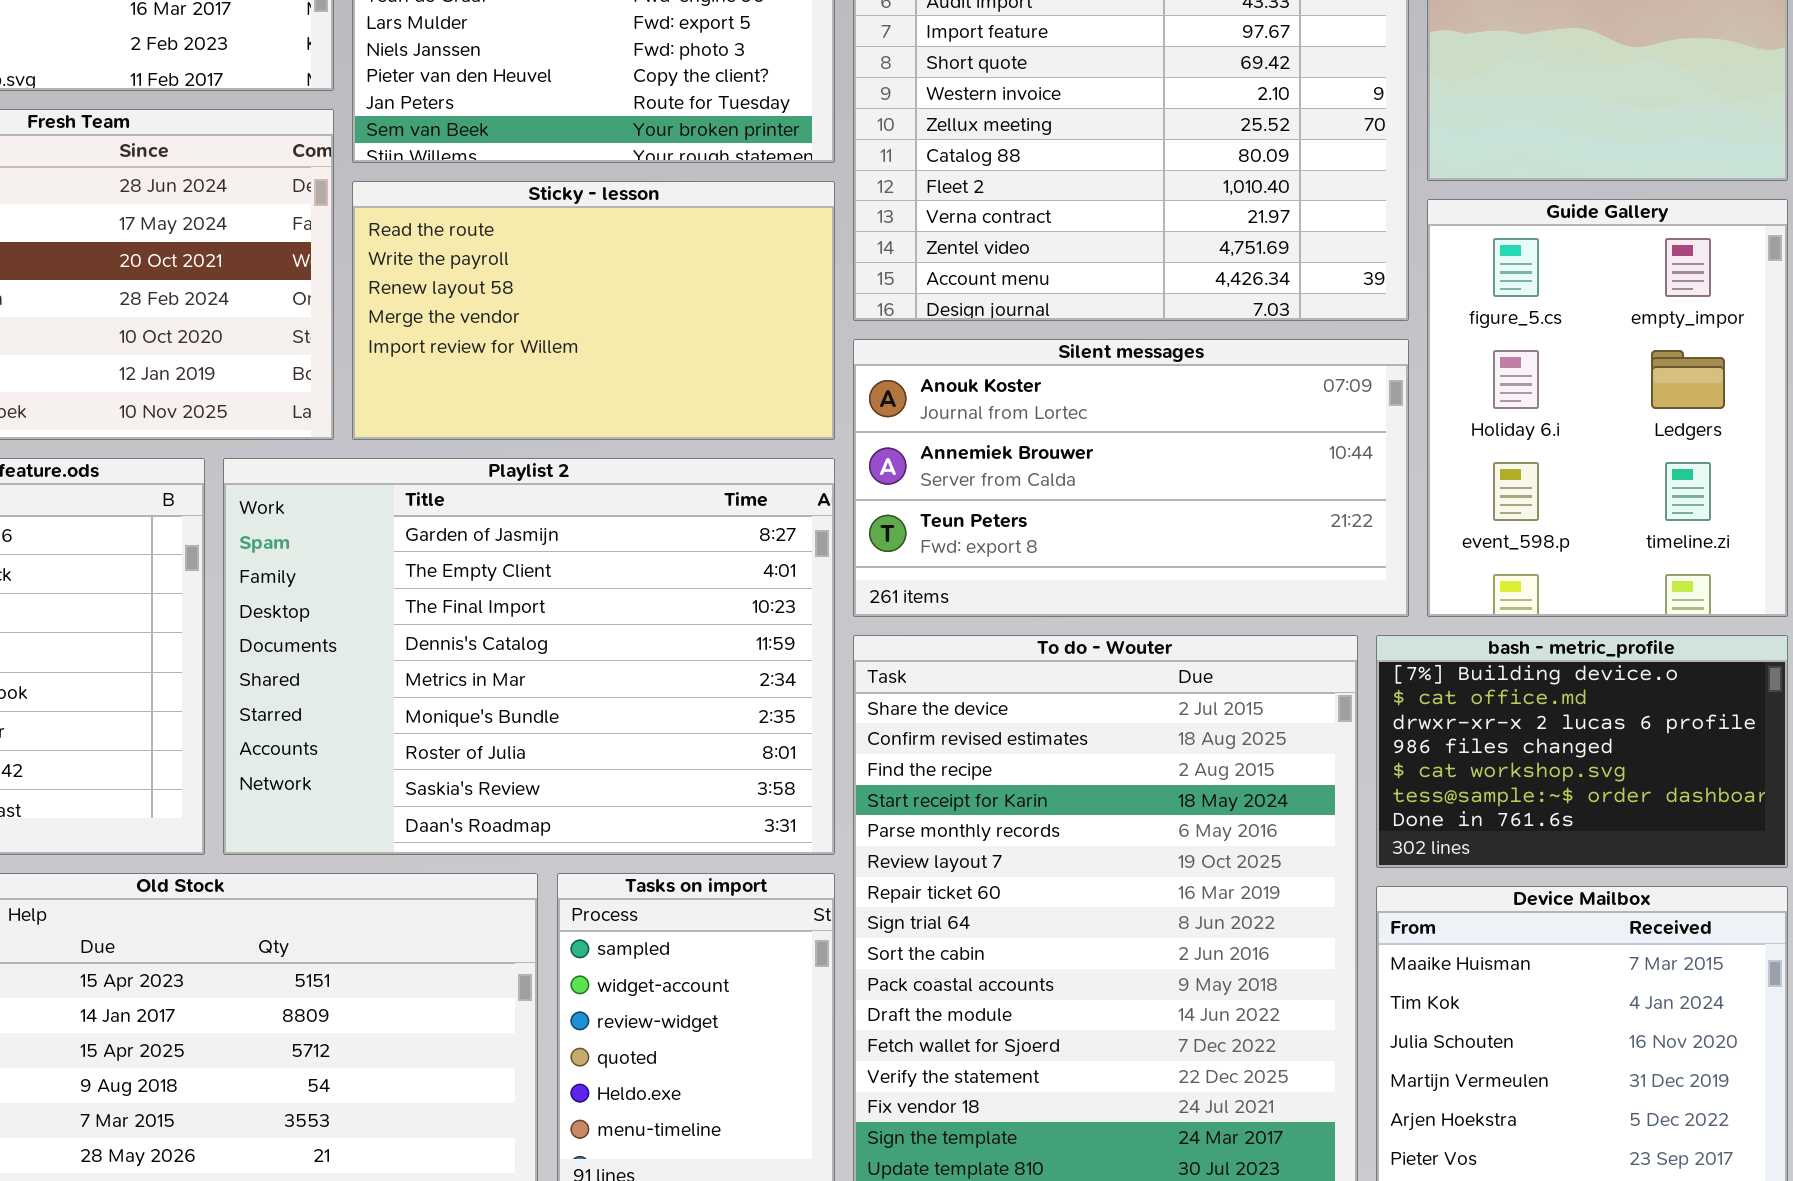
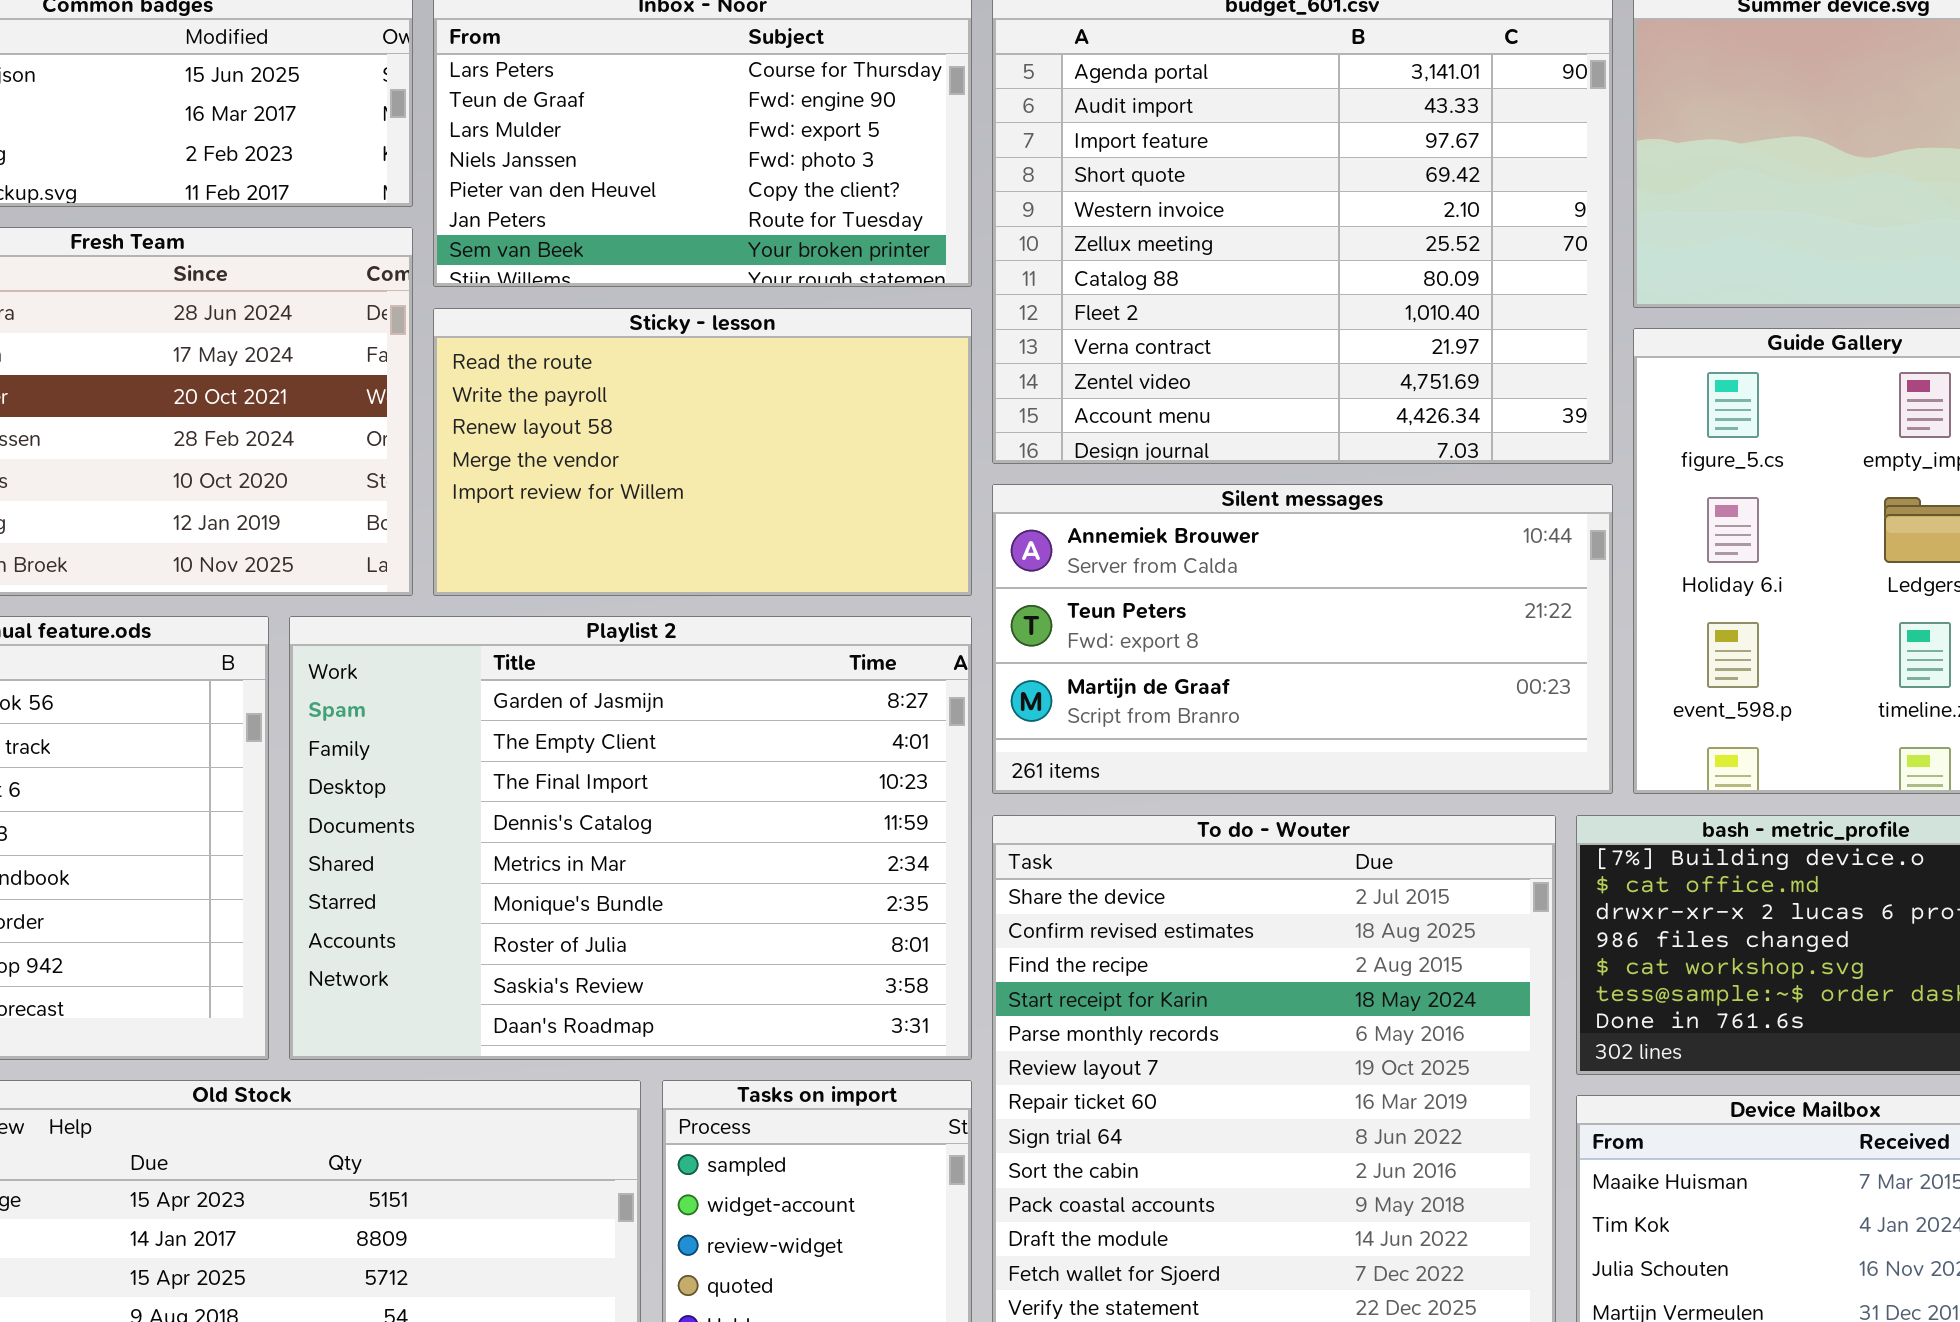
Silent messages: [853,339,1409,617] -> [992,484,1613,794], scrolled down 1 row

